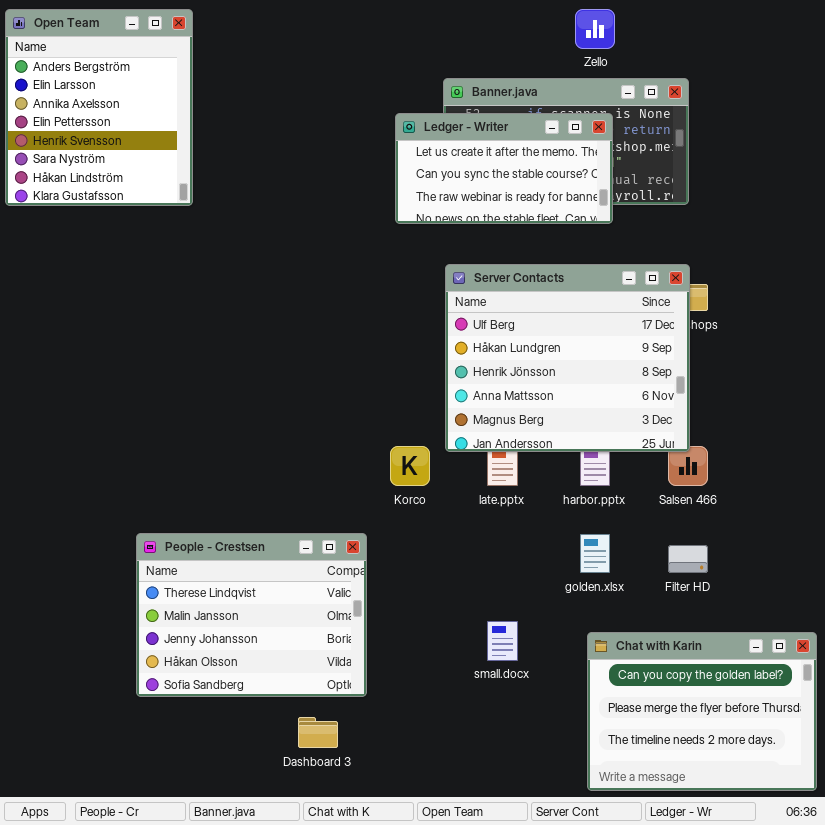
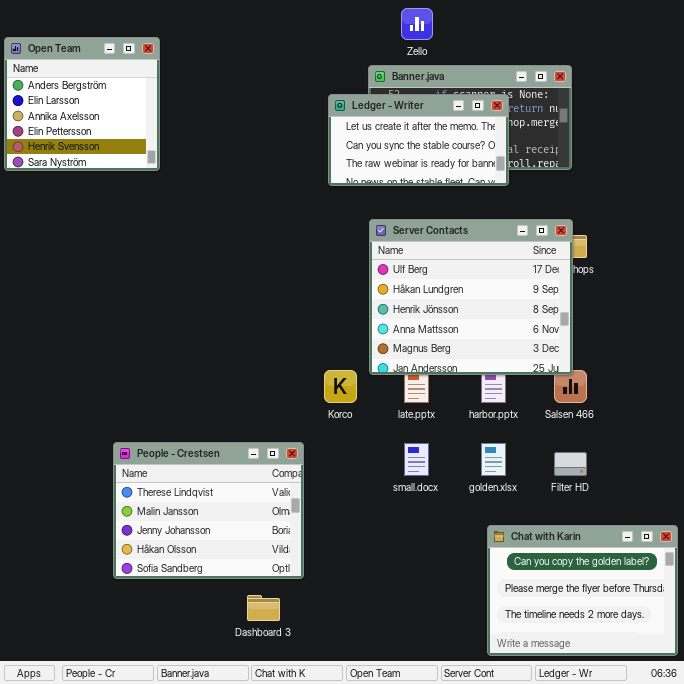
Open Team: [5,9,193,206] -> [4,37,160,171], resized
Zello: [575,9,615,49] -> [401,8,433,40], moved
small.docx: [487,621,518,661] -> [404,443,429,476], moved

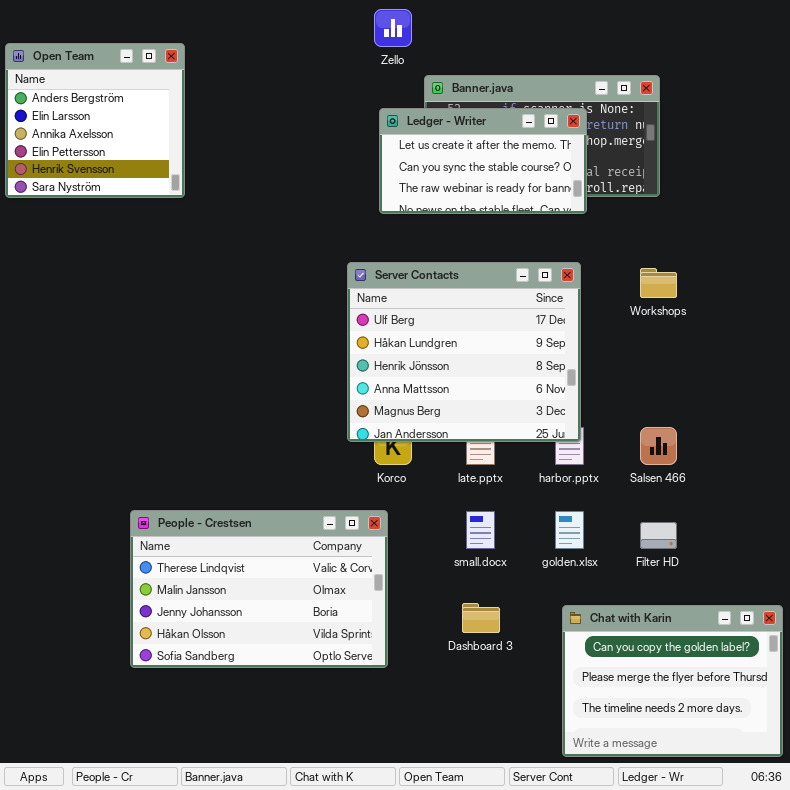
Zello: [401,8,433,40] -> [374,9,412,47], moved
Server Contacts: [369,219,573,375] -> [347,262,581,442], moved
People - Crestsen: [113,442,304,579] -> [130,510,388,668], resized
Dashboard 3: [247,595,280,621] -> [462,603,500,633], moved

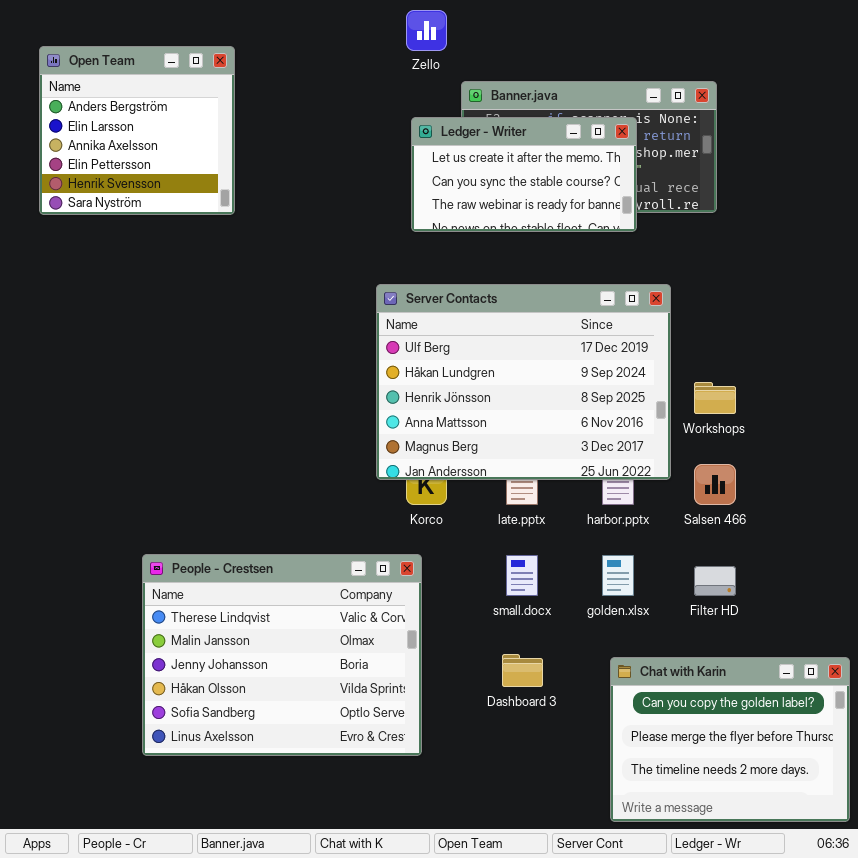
Open Team: [5,43,185,198] -> [39,46,235,215], moved
Server Contacts: [347,262,581,442] -> [376,284,671,480], resized
Workshops: [640,268,677,298] -> [694,382,736,414], moved
People - Crestsen: [130,510,388,668] -> [142,554,422,756], resized

